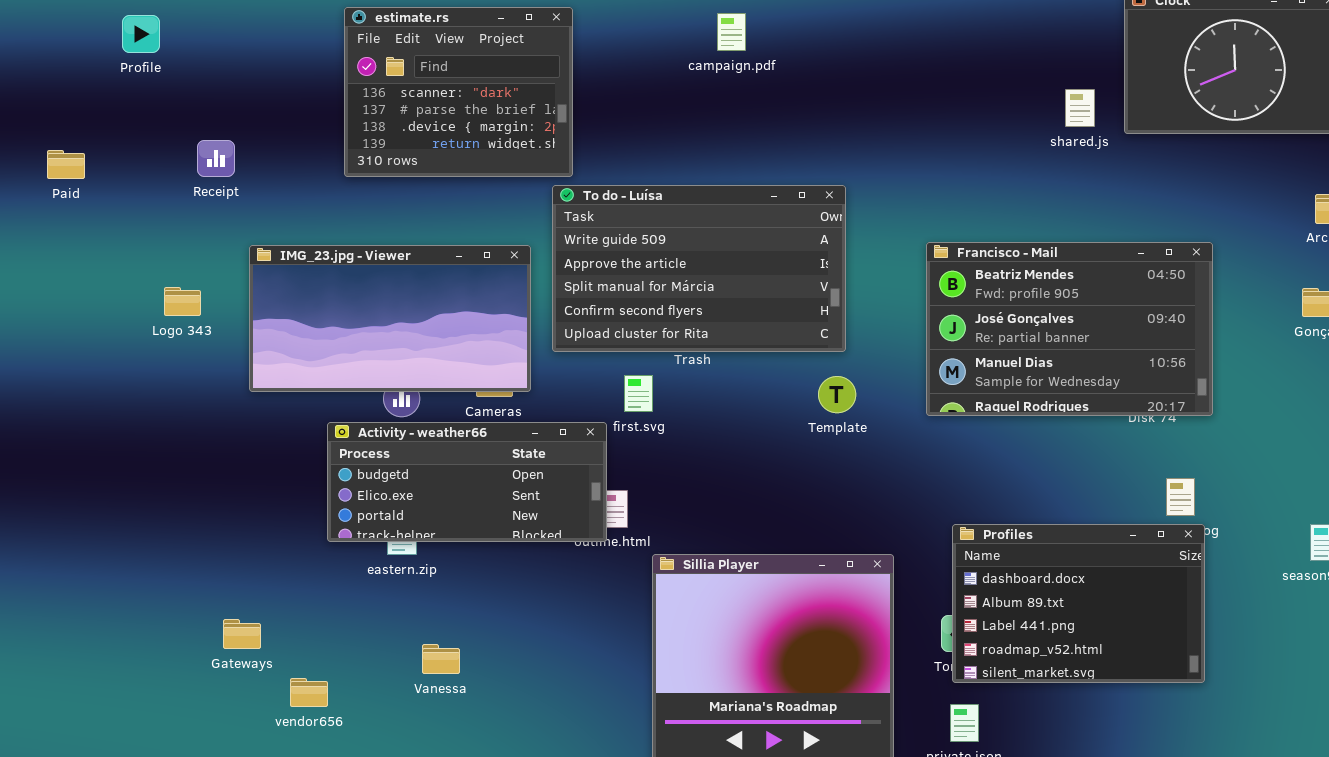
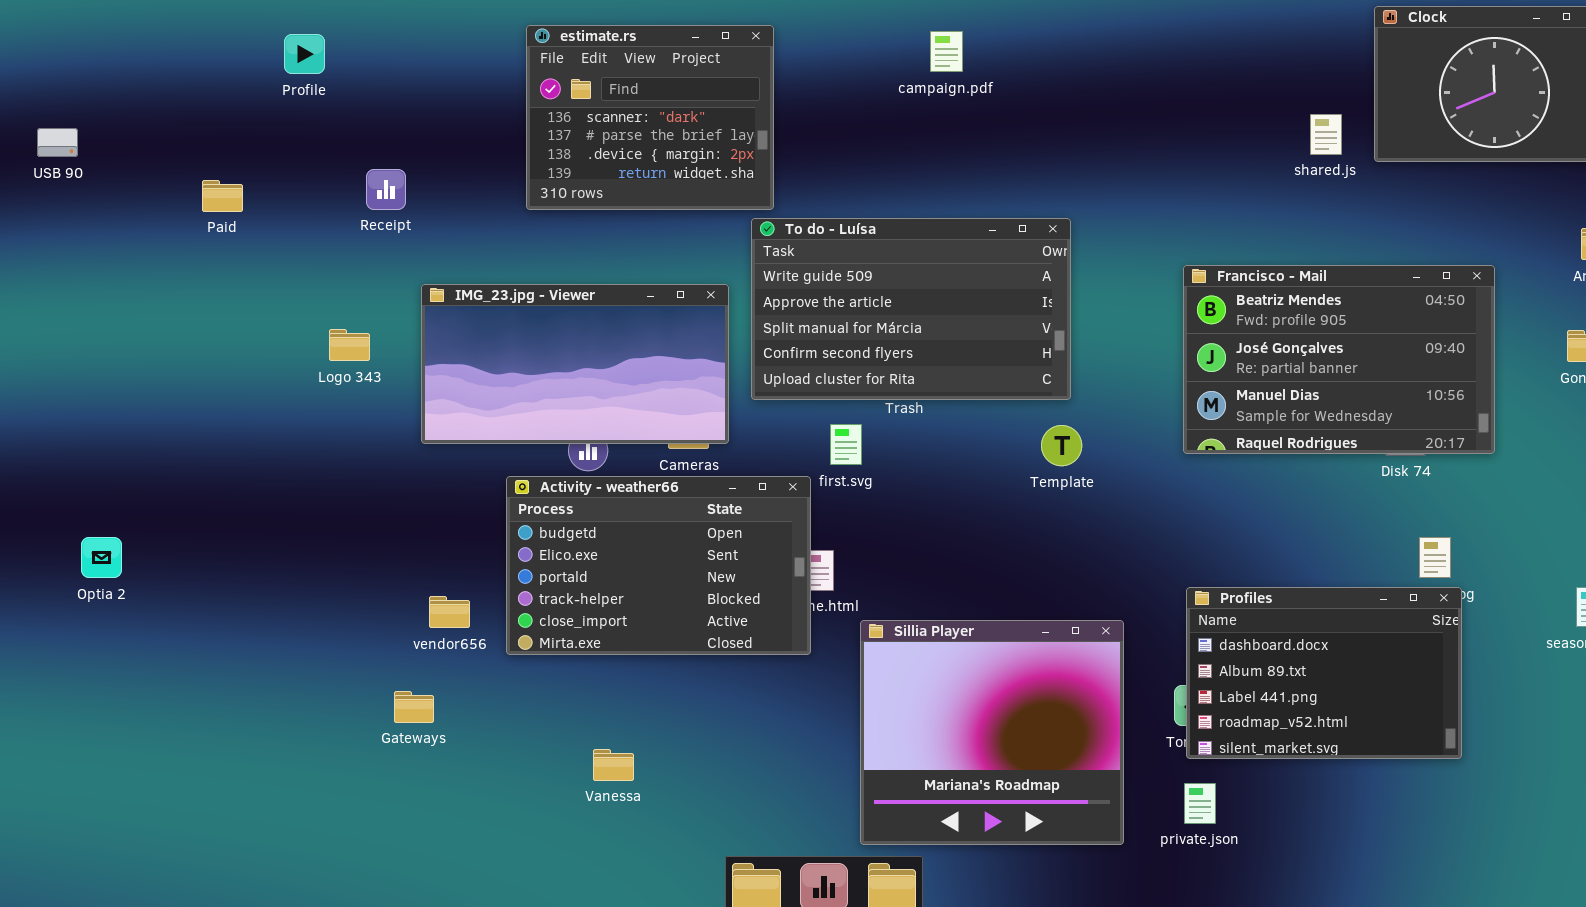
Francisco - Mail: [926,242,1213,416] -> [1183,265,1495,454], moved
Activity - weather66: [327,422,607,542] -> [506,476,811,655], resized
Vanessa: [422,644,460,674] -> [593,749,634,781], moved
vendor656: [290,678,328,707] -> [429,596,470,628], moved

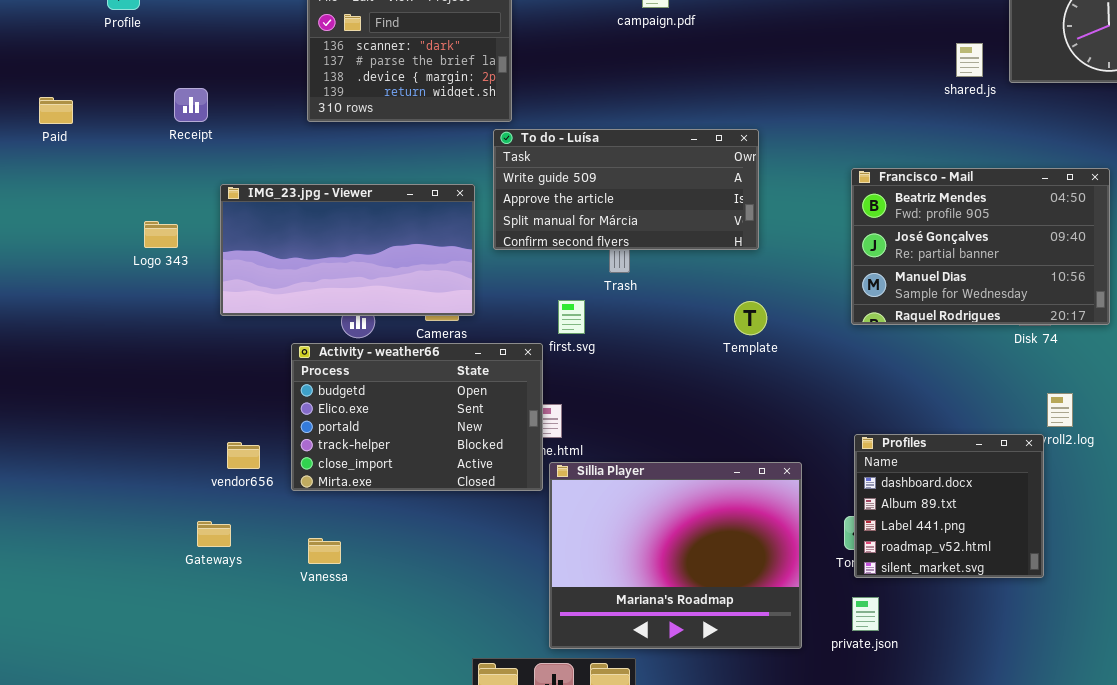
To do - Luísa: [751,218,1071,400] -> [493,129,759,250], resized
Profiles: [1186,587,1462,759] -> [854,434,1044,578], resized
Sillia Player: [860,620,1124,845] -> [549,462,802,649], resized
Vanessa: [593,749,634,781] -> [308,538,341,564], moved

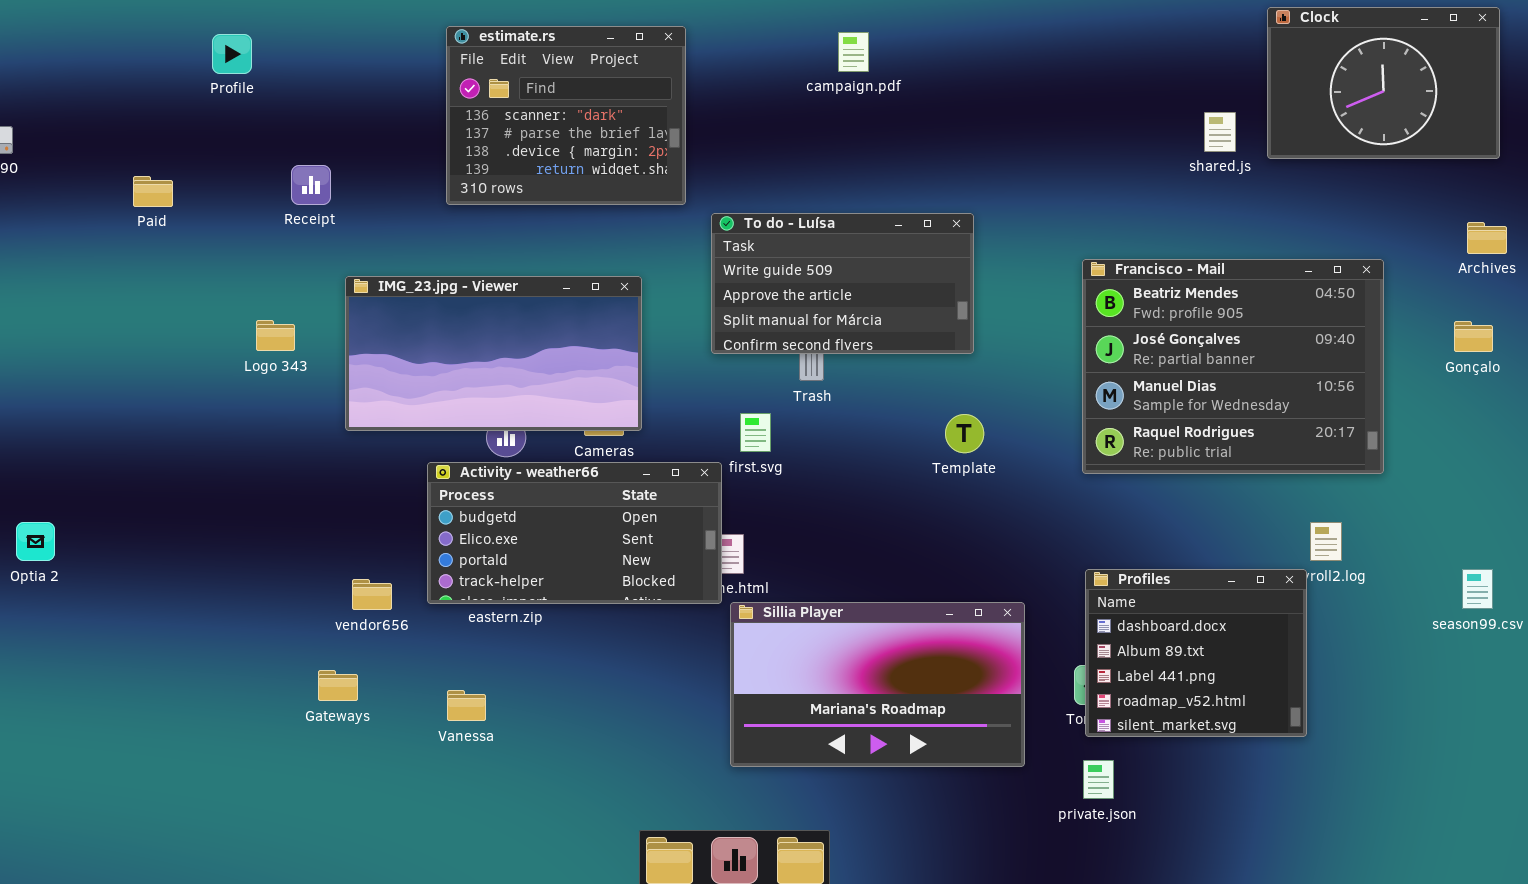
To do - Luísa: [493,129,759,250] -> [711,213,974,354], resized
Francisco - Mail: [851,168,1110,325] -> [1082,259,1384,474], resized
Activity - weather66: [291,343,543,491] -> [427,462,722,604], resized
Sillia Player: [549,462,802,649] -> [730,602,1025,767], resized

